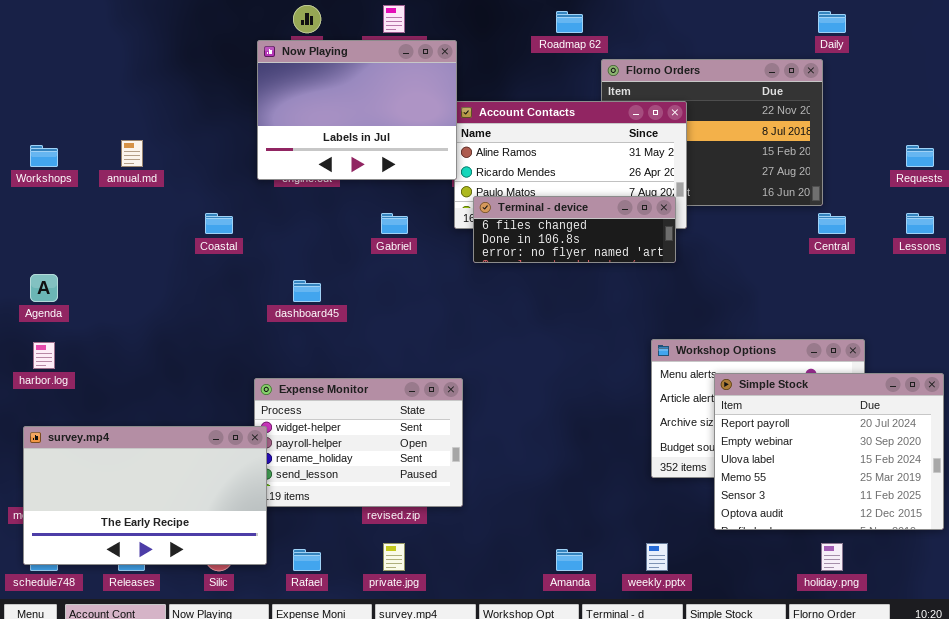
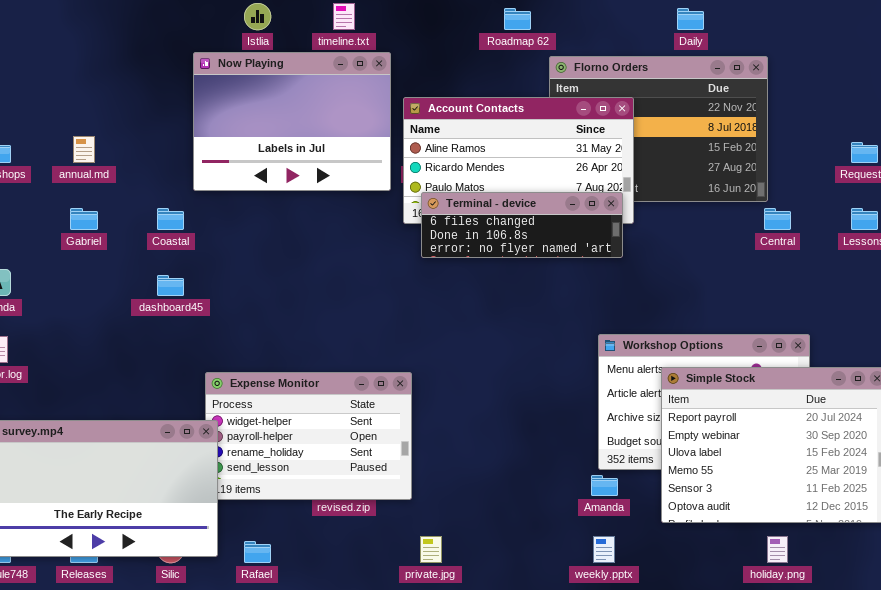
Daily: [818,11,846,33] -> [677,8,704,30], moved
Now Playing: [257,40,457,180] -> [193,52,391,191], moved
Gabriel: [381,213,408,234] -> [70,208,98,230], moved
dashboard45: [293,280,321,302] -> [157,275,184,296], moved
private.jpg: [383,543,405,571] -> [420,536,442,563], moved
Amanda: [556,549,583,571] -> [591,475,618,496], moved

